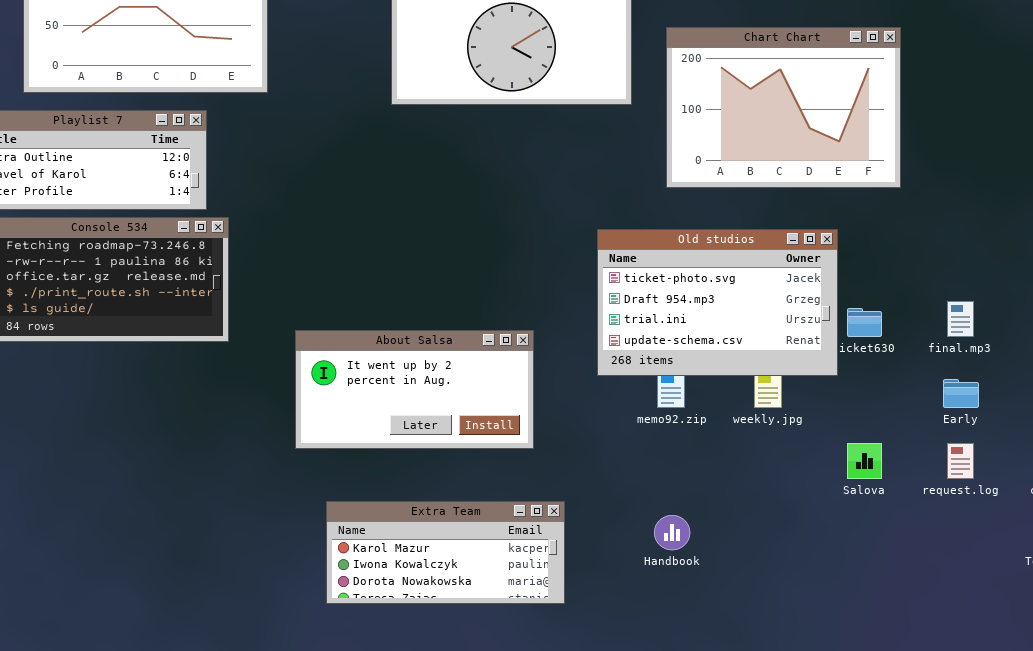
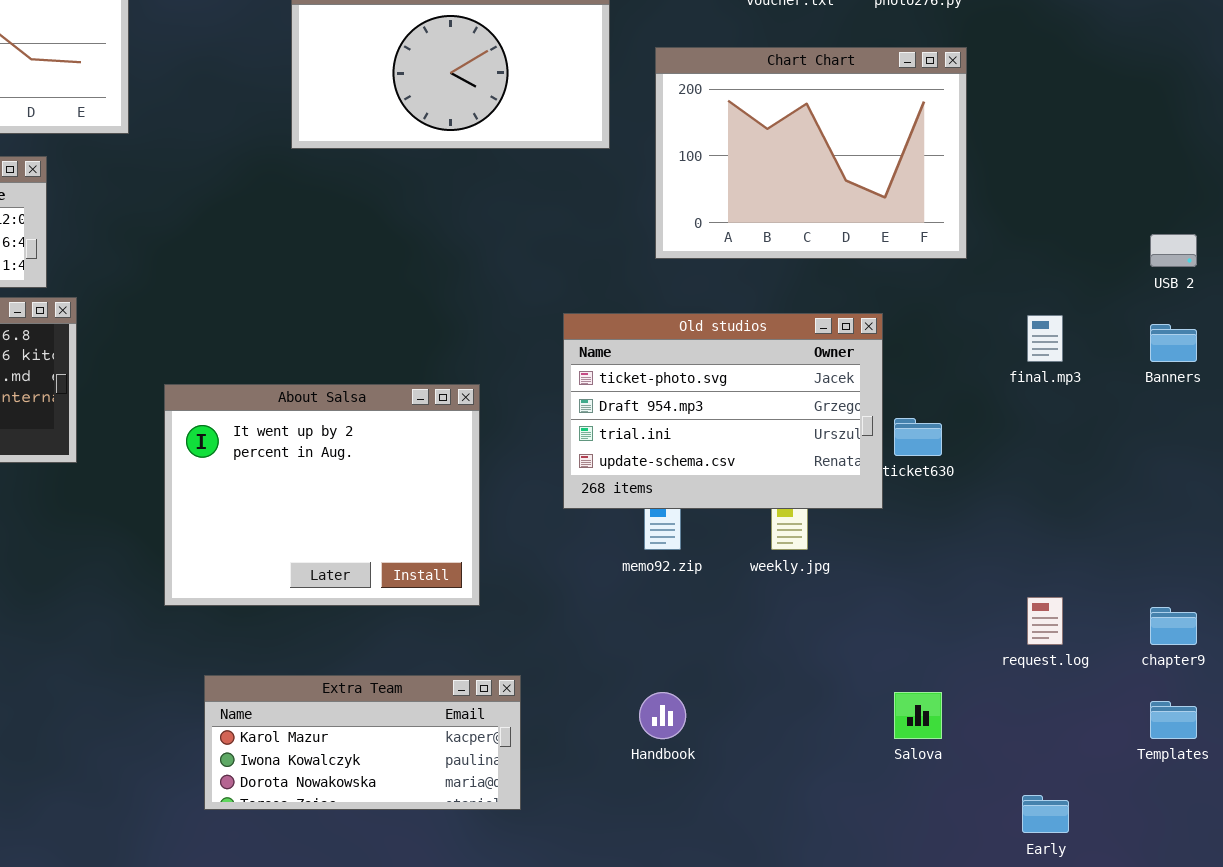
final.mp3: [947,301,974,337] -> [1027,315,1063,362], moved
About Salsa: [295,330,534,449] -> [164,384,480,606], resized
Early: [943,379,979,408] -> [1022,795,1069,833], moved
Salova: [847,443,882,479] -> [894,692,942,739], moved

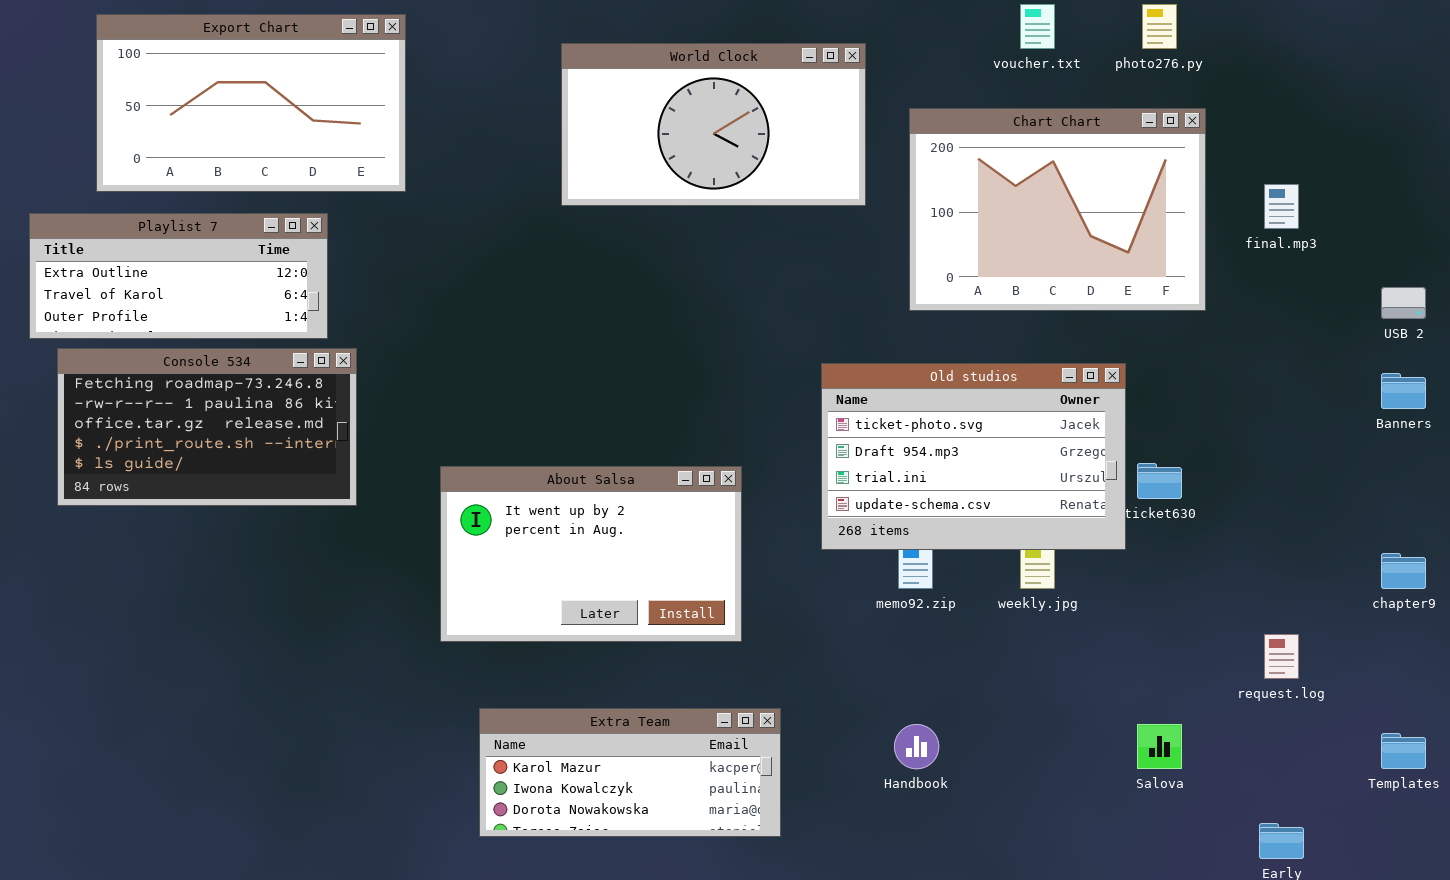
final.mp3: [1027,315,1063,362] -> [1264,184,1299,229], moved
About Salsa: [164,384,480,606] -> [440,466,742,642], resized
chapter9: [1150,607,1197,645] -> [1381,553,1426,589], moved

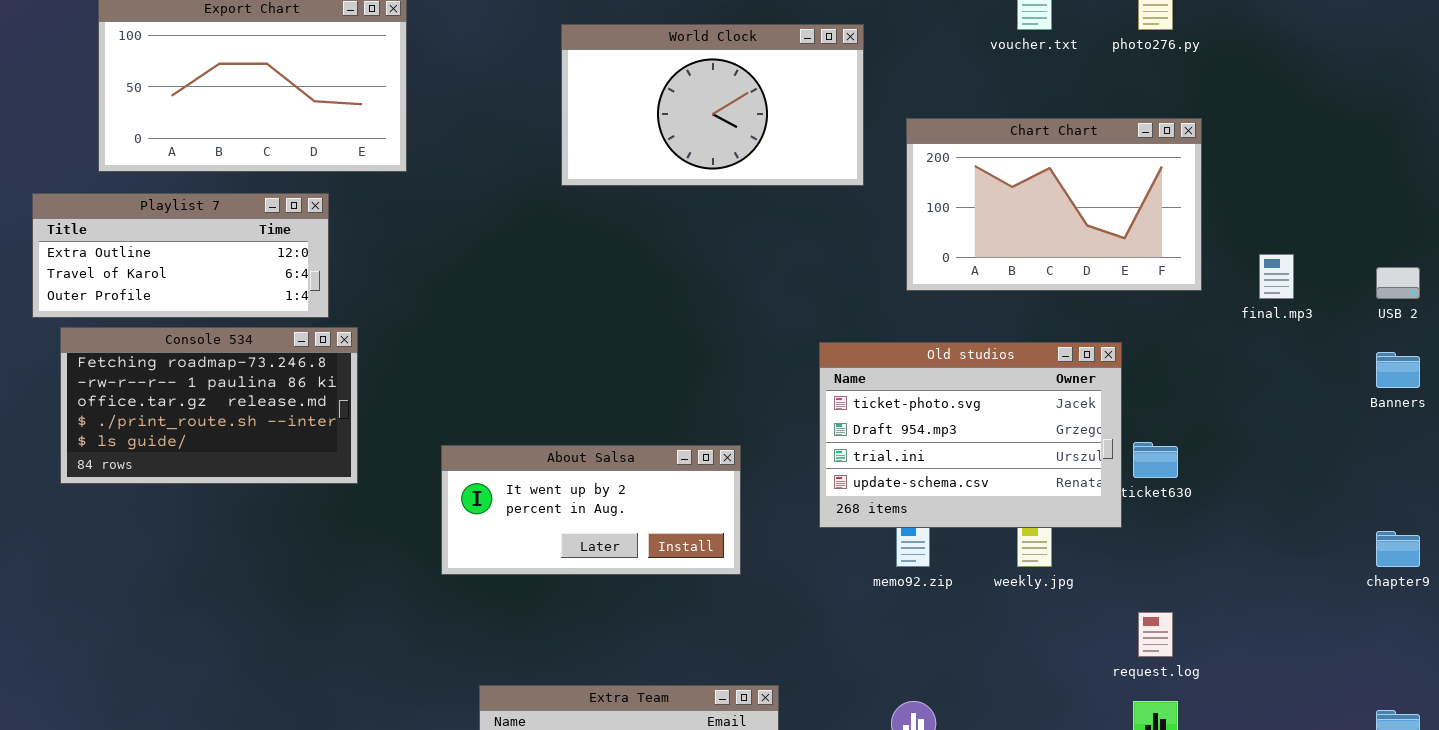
Chart Chart: [909,108,1206,311] -> [906,118,1202,291], resized
final.mp3: [1264,184,1299,229] -> [1259,254,1294,299], moved
About Salsa: [440,466,742,642] -> [441,445,741,575], resized
request.log: [1264,634,1299,679] -> [1138,612,1173,657], moved

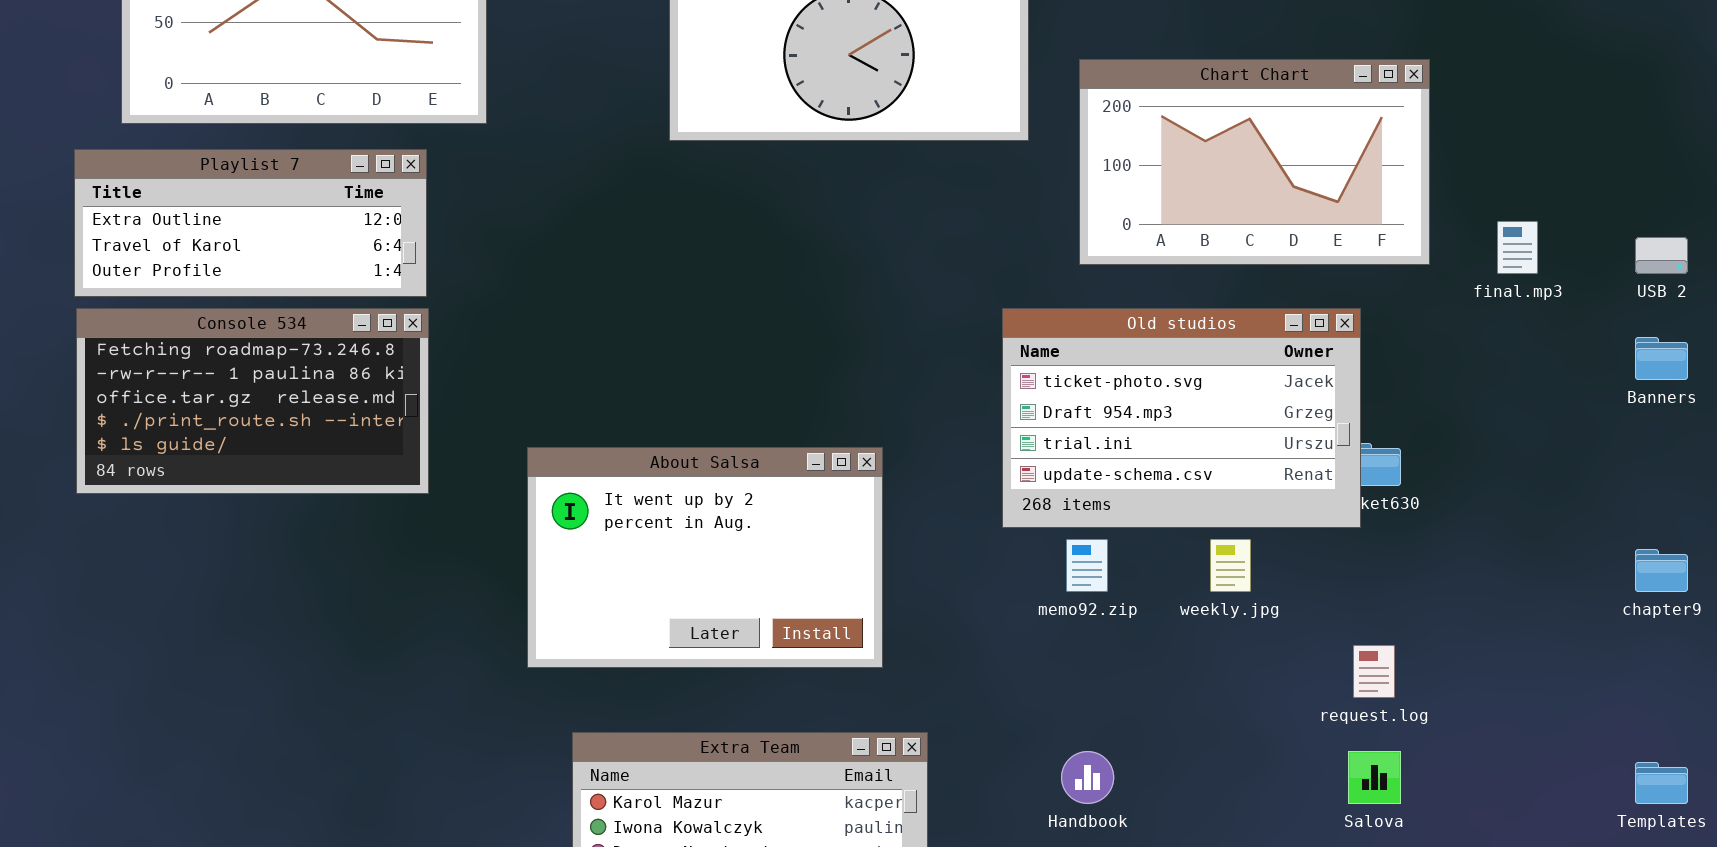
Playlist 7: [32,193,329,318] -> [74,149,427,297], moved
Old studios: [819,342,1122,528] -> [1002,308,1361,528], moved
About Salsa: [441,445,741,575] -> [527,447,883,668], resized

